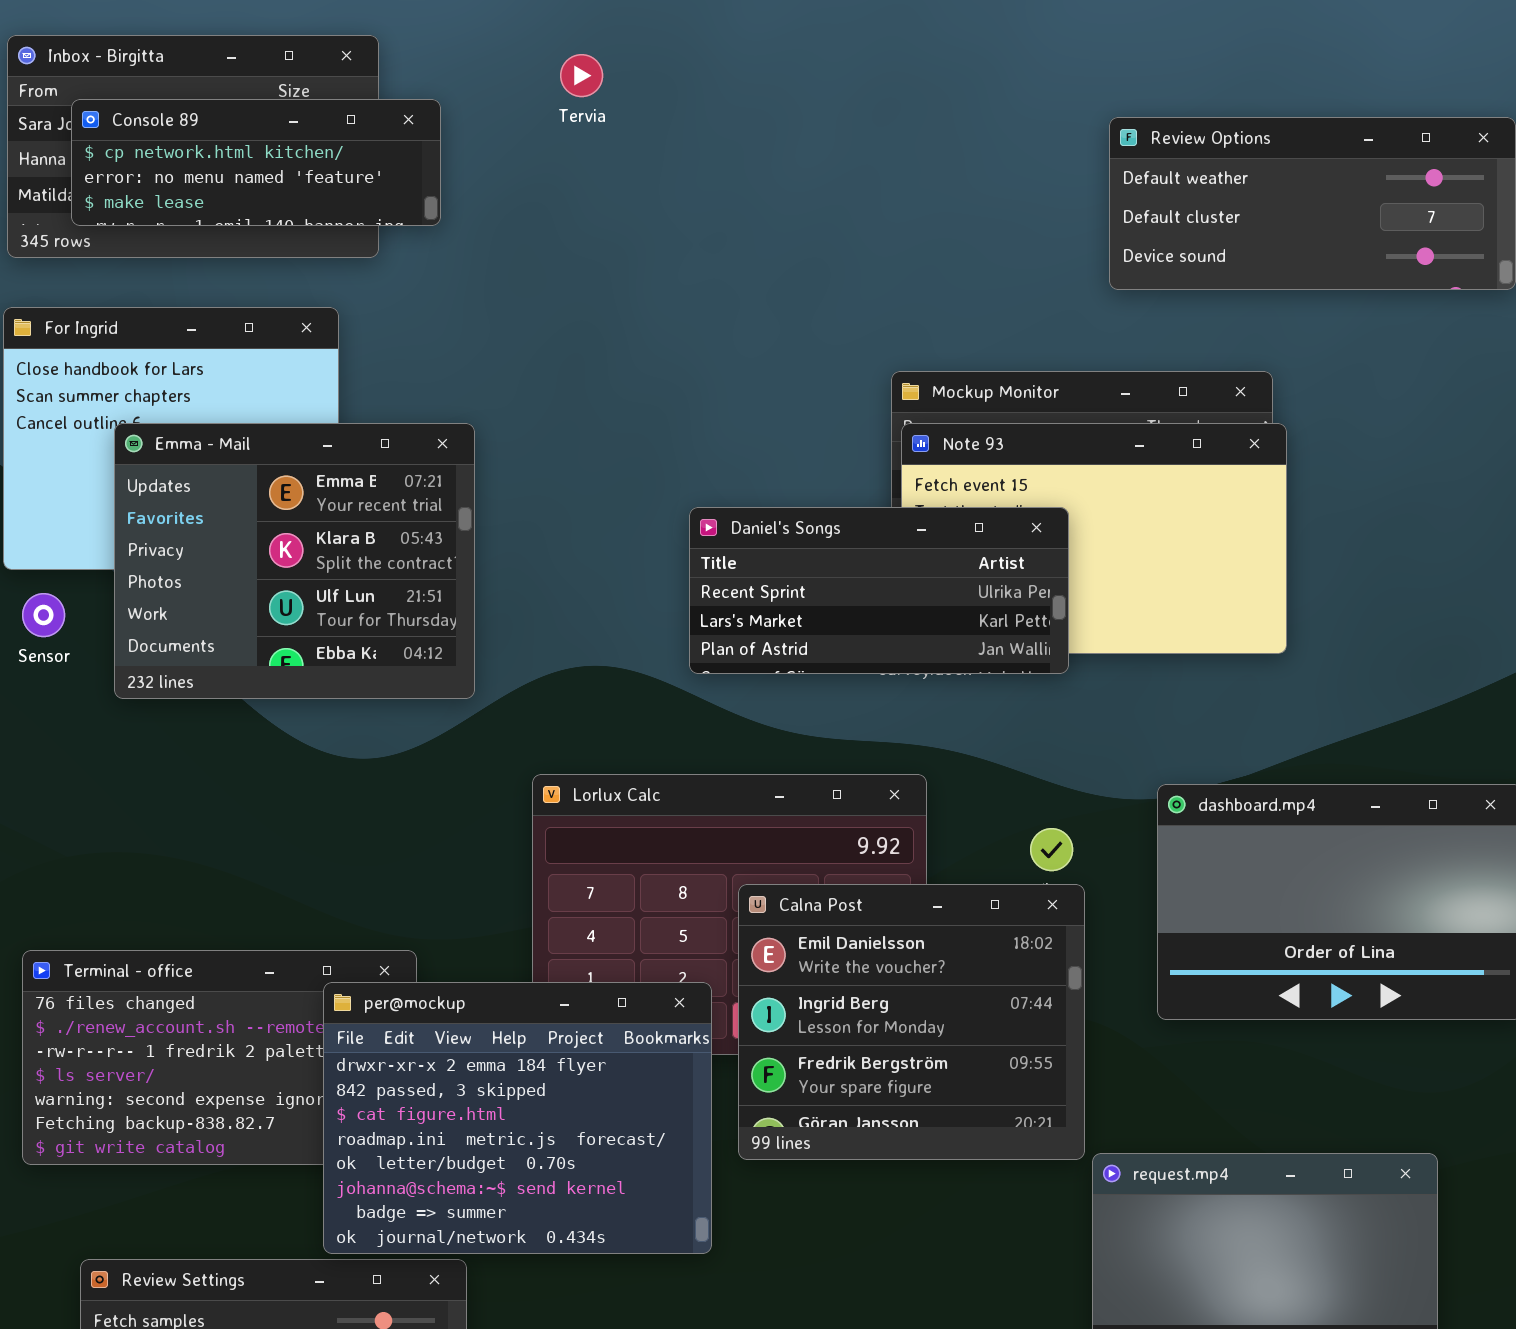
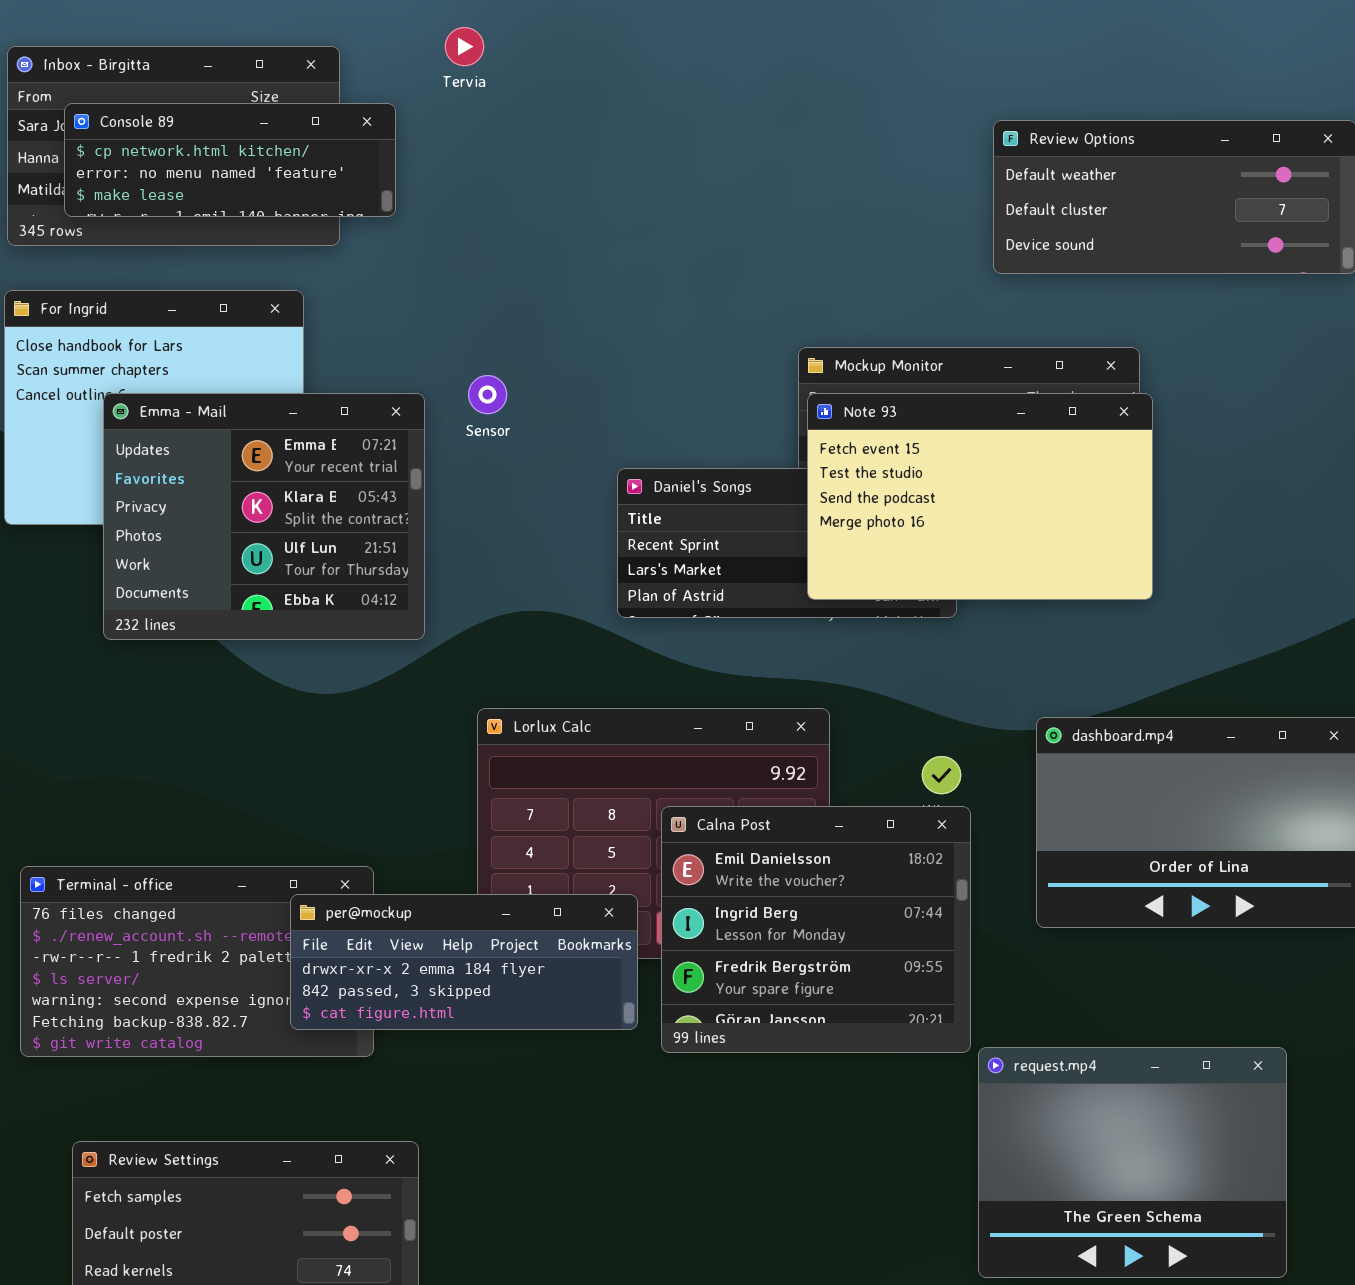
Tervia: [560,54,603,97] -> [445,27,484,66], moved
Note 93: [901,423,1287,654] -> [807,393,1153,600], raised
Sensor: [22,593,65,637] -> [468,375,507,414], moved
per@mockup: [323,982,712,1254] -> [290,894,638,1030], resized

